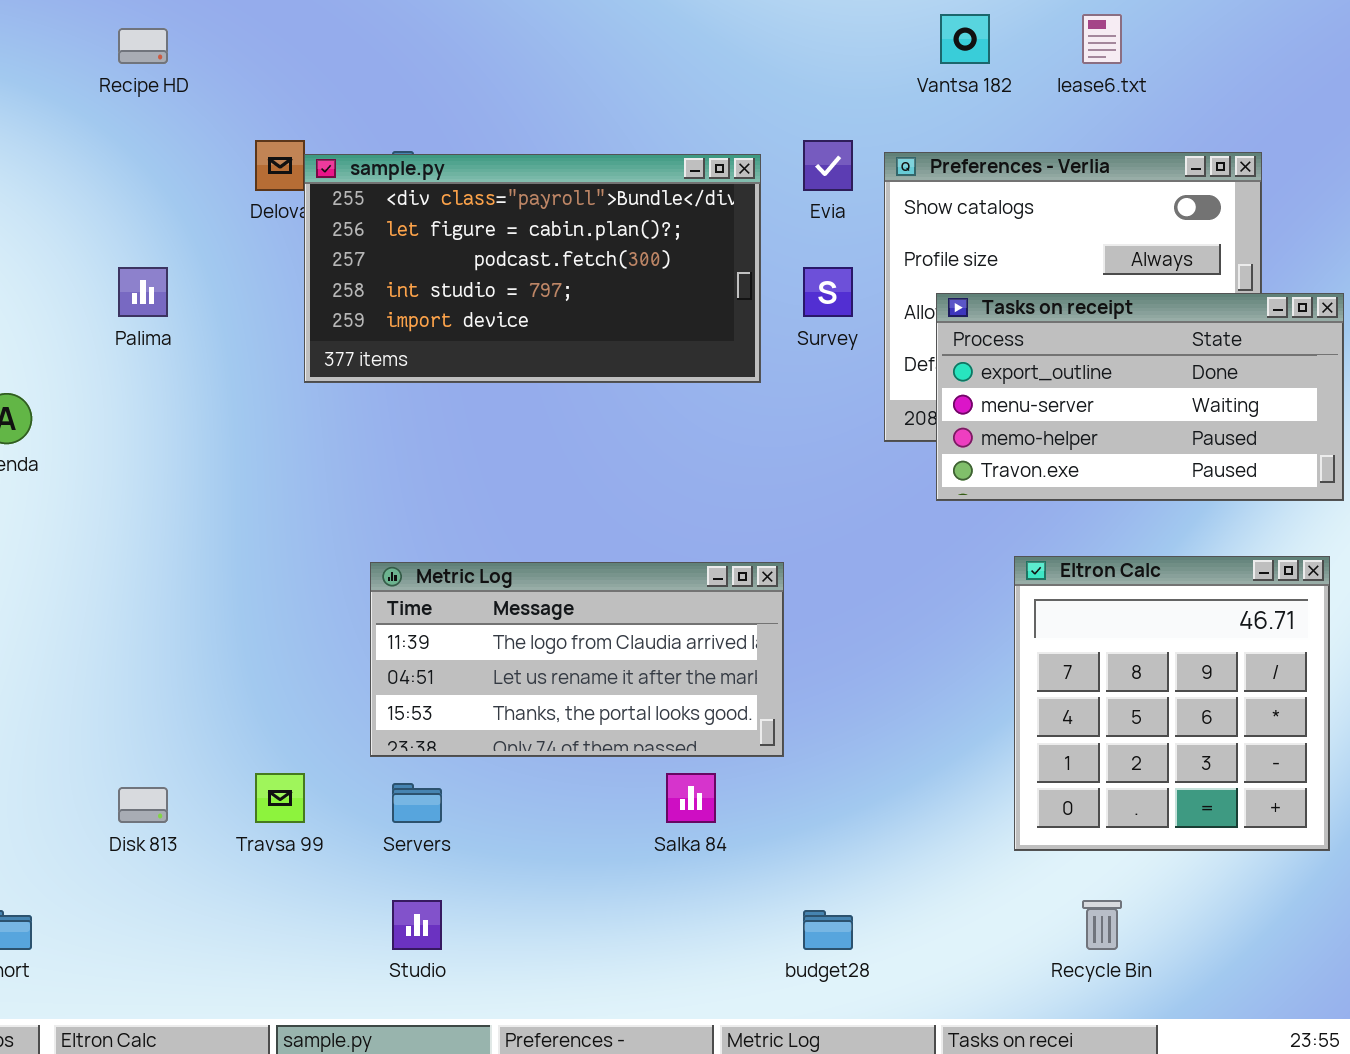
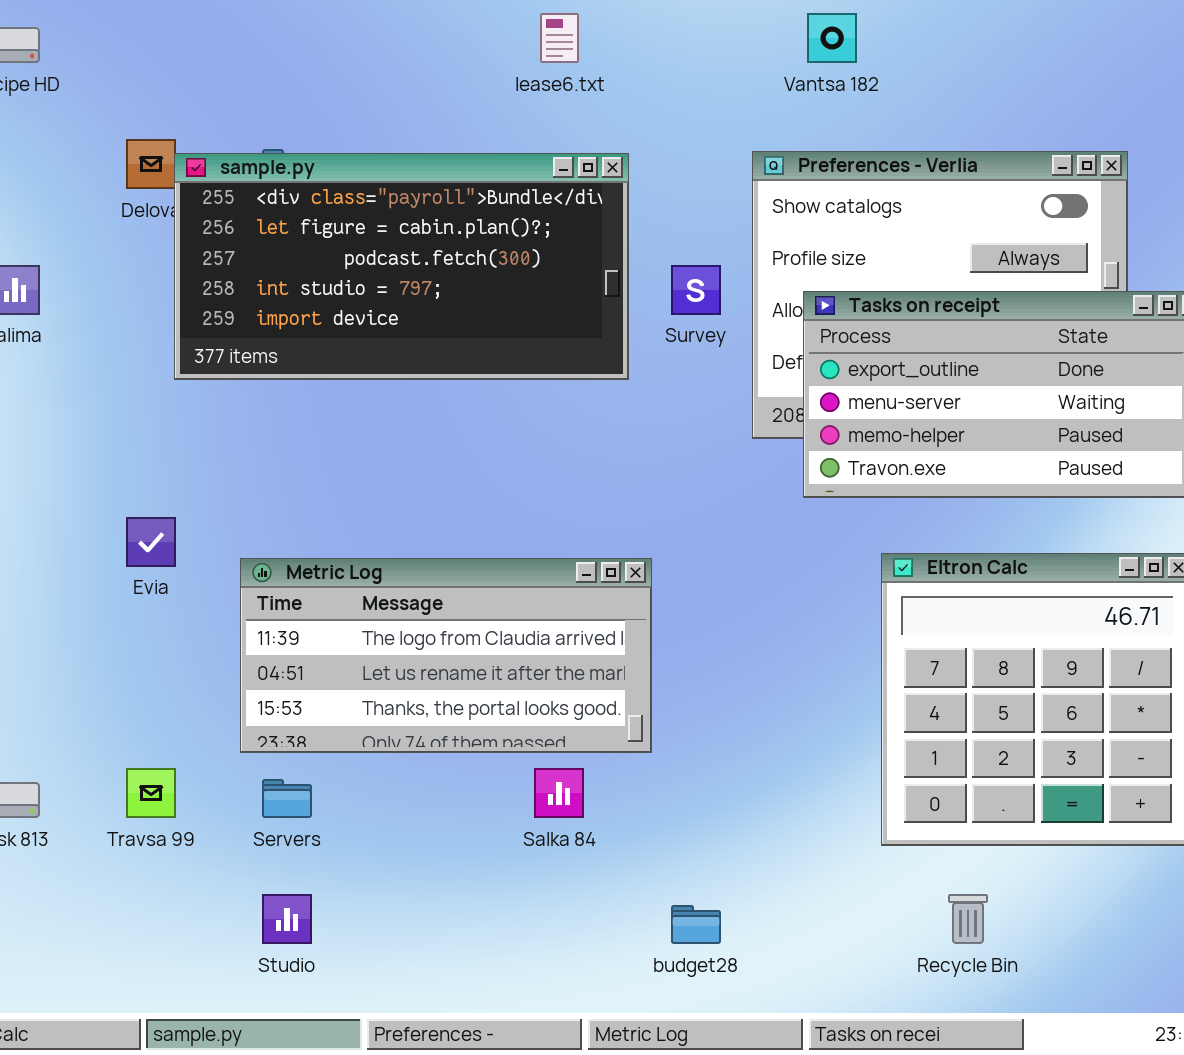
lease6.txt: [1082,14,1122,64] -> [540,13,579,63], moved
Evia: [803,140,853,191] -> [126,517,176,567], moved

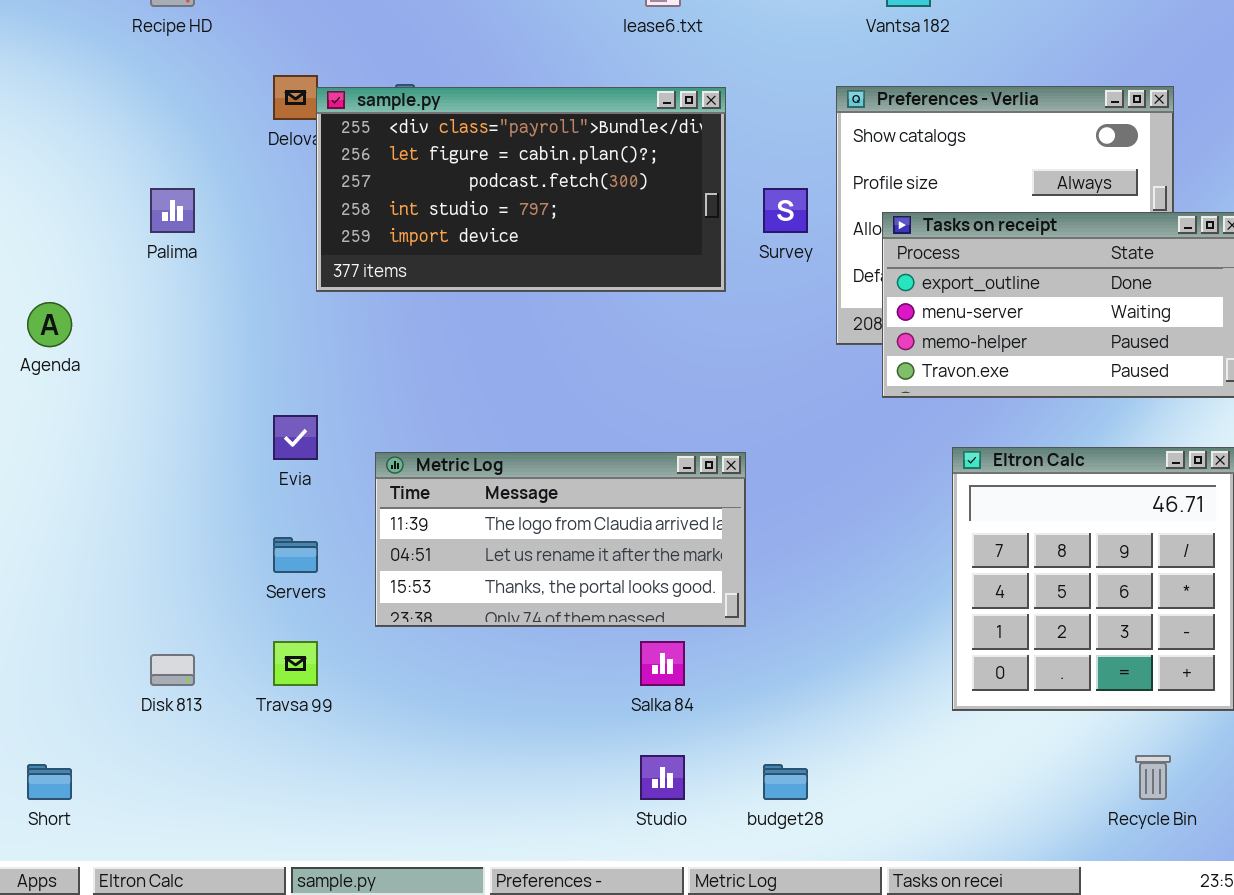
Servers: [262,779,312,818] -> [273,537,318,573], moved
Studio: [262,894,312,944] -> [640,755,685,800], moved
Recycle Bin: [948,894,988,944] -> [1135,755,1171,800], moved

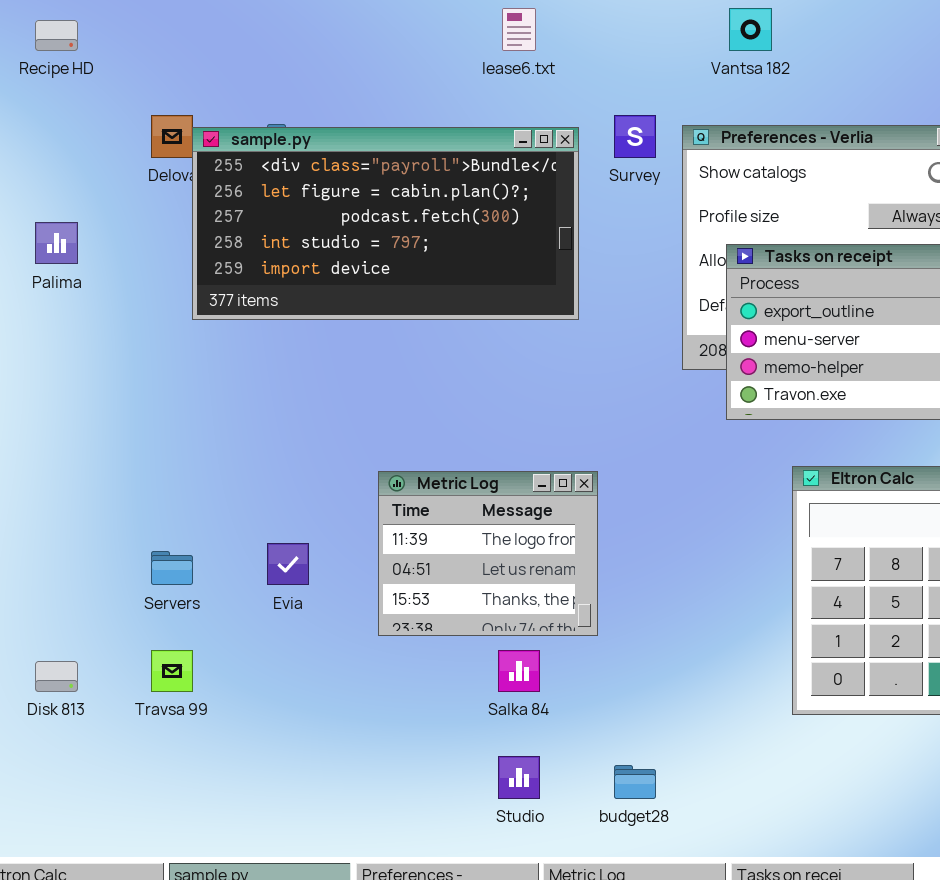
Survey: [763,188,808,233] -> [614,115,656,158], moved
Evia: [273,415,318,460] -> [267,543,309,585], moved
Metric Log: [375,452,746,627] -> [378,471,598,636], resized

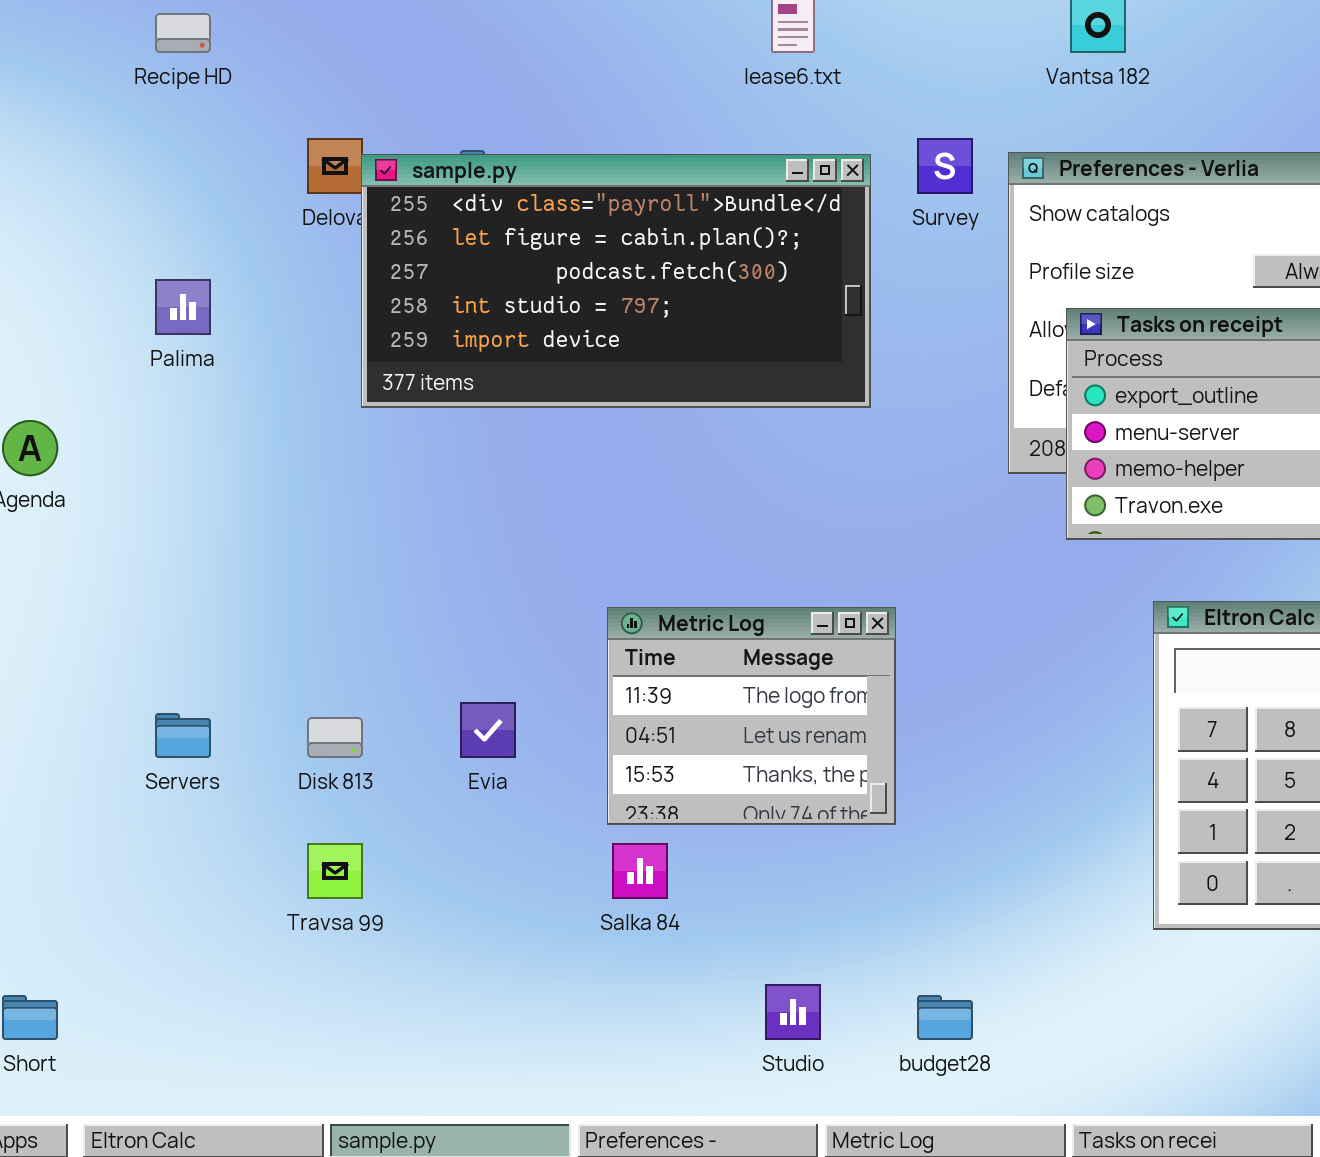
Servers: [151,551,193,585] -> [155,713,211,758], moved
Salka 84: [498,650,540,692] -> [612,843,668,899], moved
Disk 813: [35,661,78,692] -> [307,717,363,758], moved

